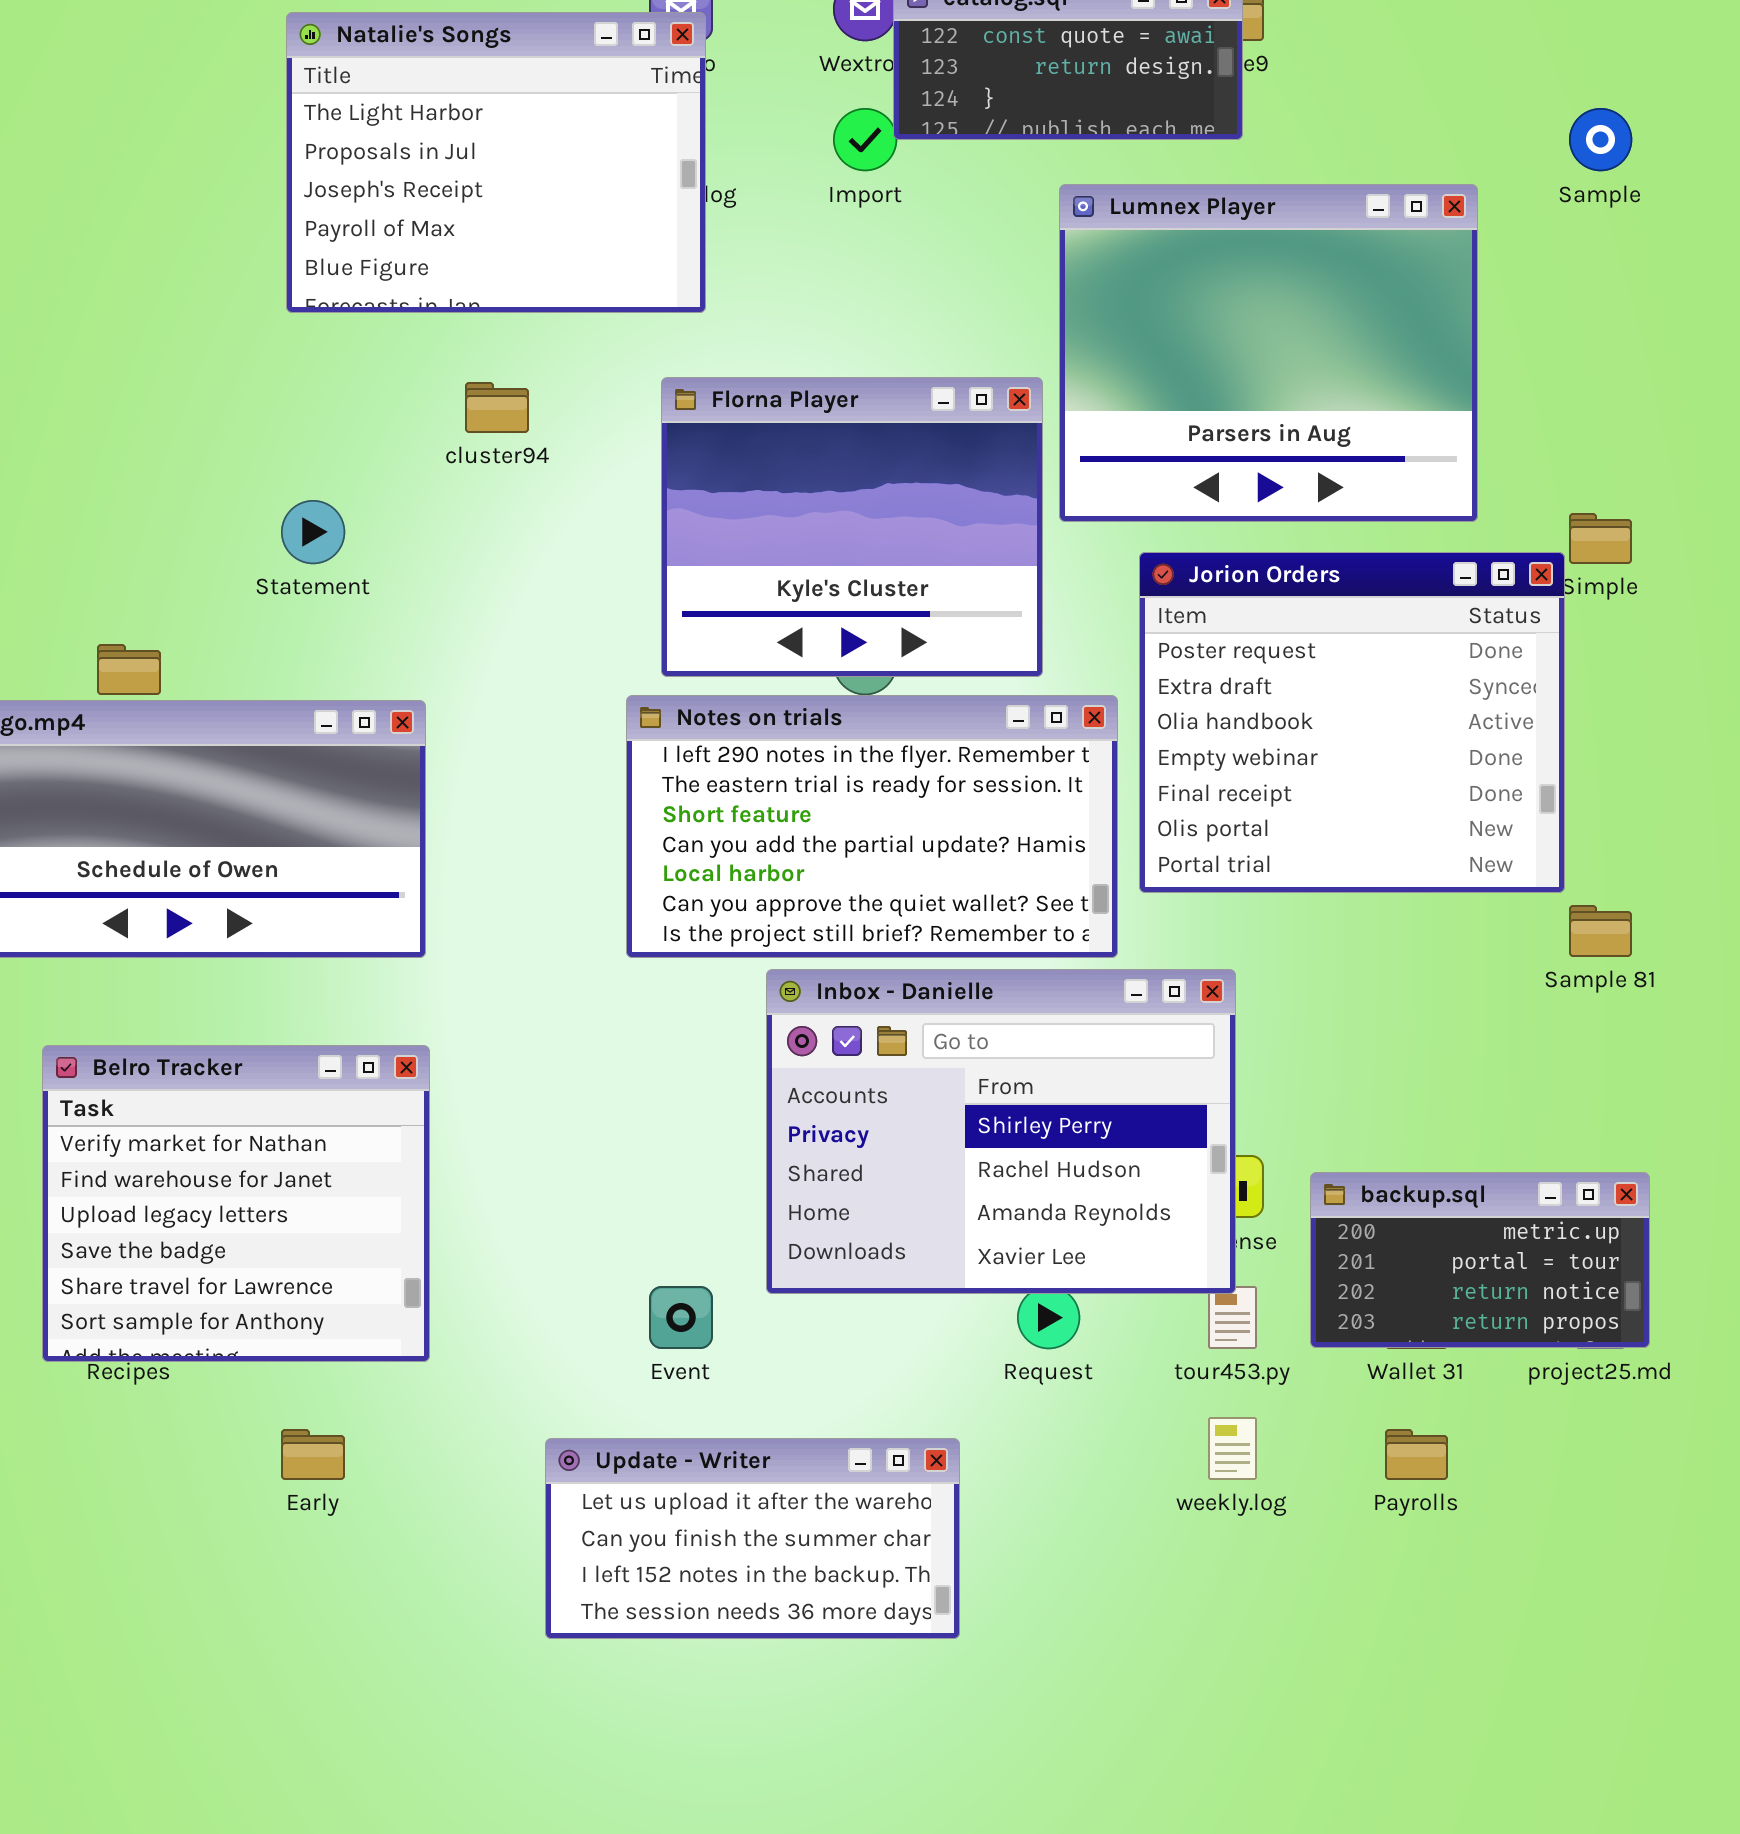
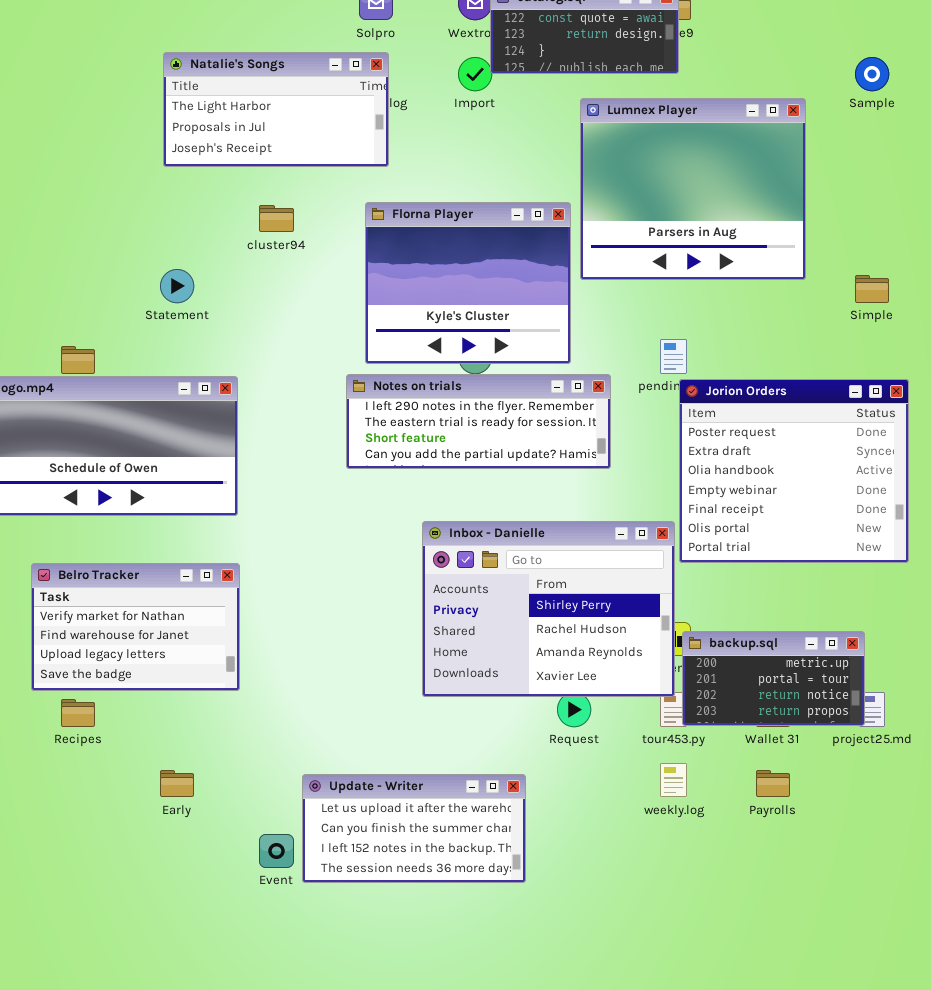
Natalie's Songs: [286,12,706,313] -> [163,52,389,167], resized
Jorion Orders: [1139,552,1565,893] -> [679,379,909,563], moved
Notes on trials: [626,695,1118,958] -> [346,374,611,469], resized
Belro Tracker: [42,1045,430,1362] -> [31,563,240,691], resized
backup.sql: [1310,1172,1650,1348] -> [682,631,865,726], moved
Event: [649,1286,713,1349] -> [259,834,294,868], moved

